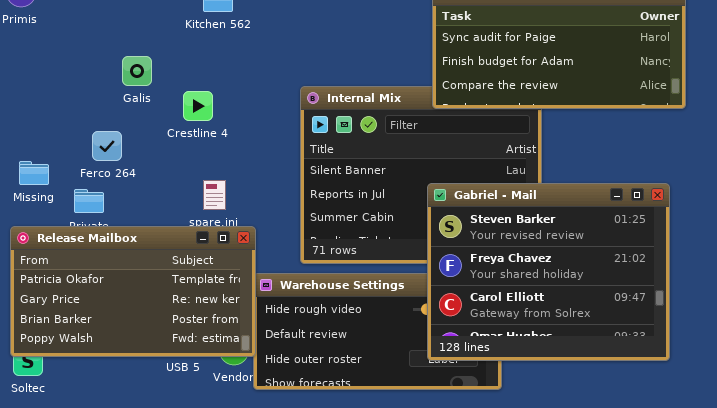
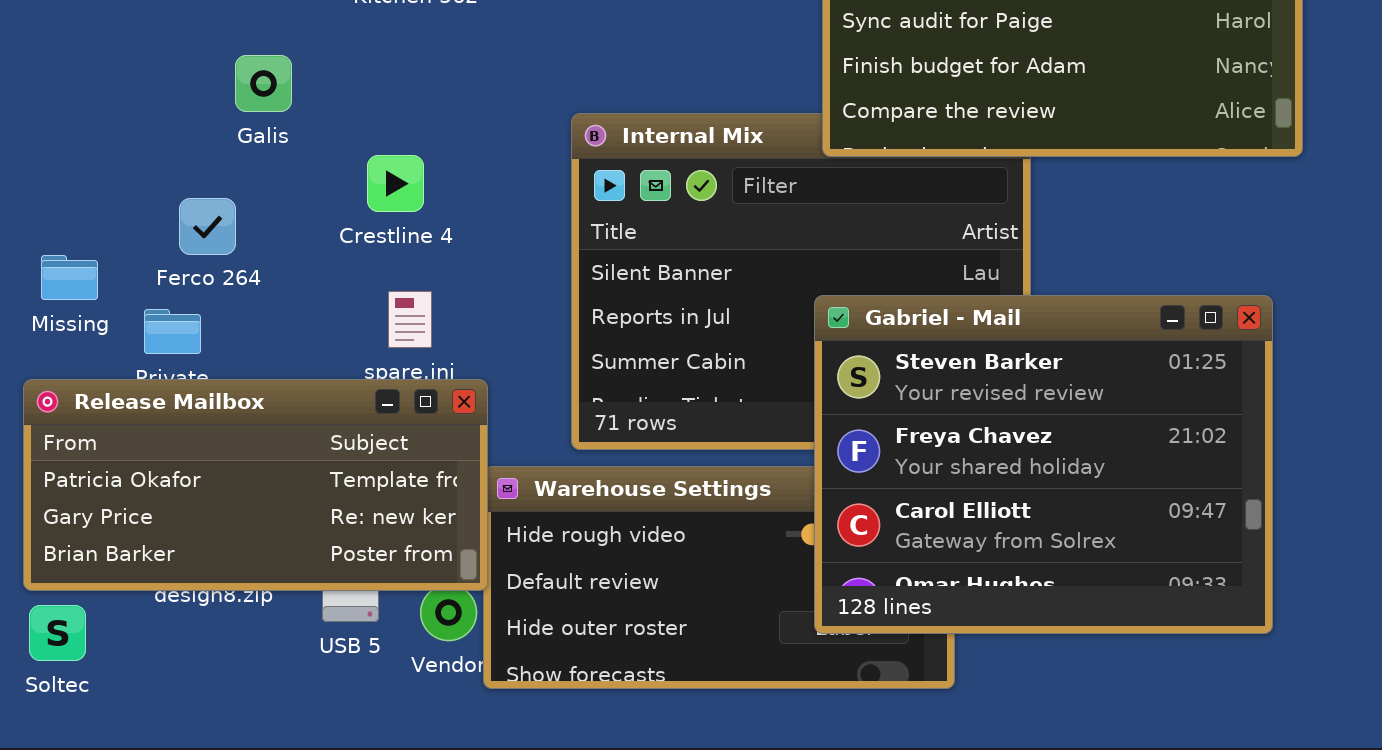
Crestline 4: [183,91,213,121] -> [367,155,424,212], moved
Release Mailbox: [10,226,256,357] -> [23,379,488,591], resized

